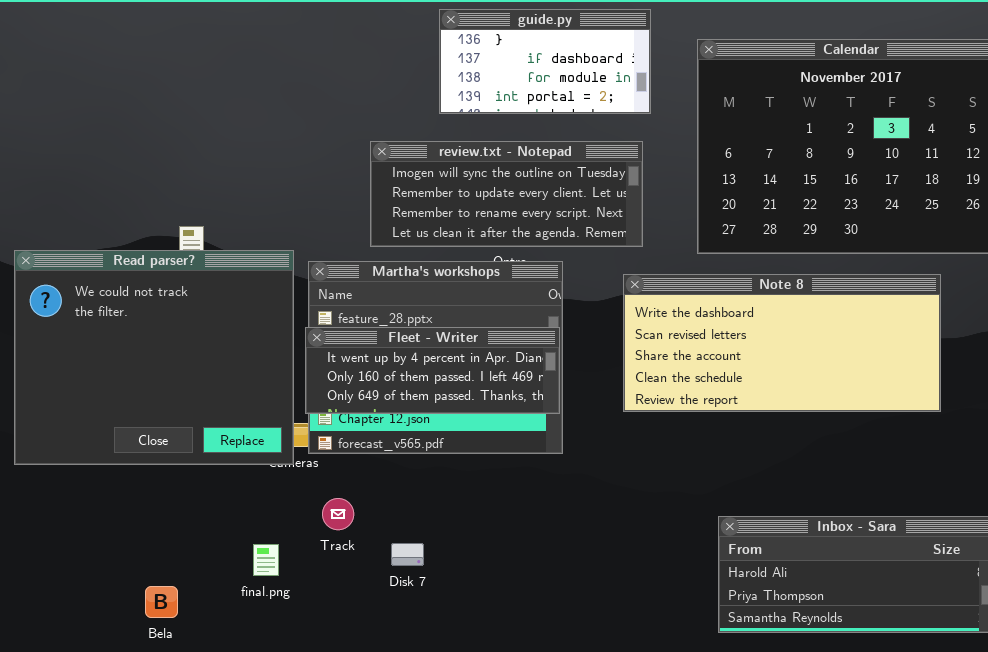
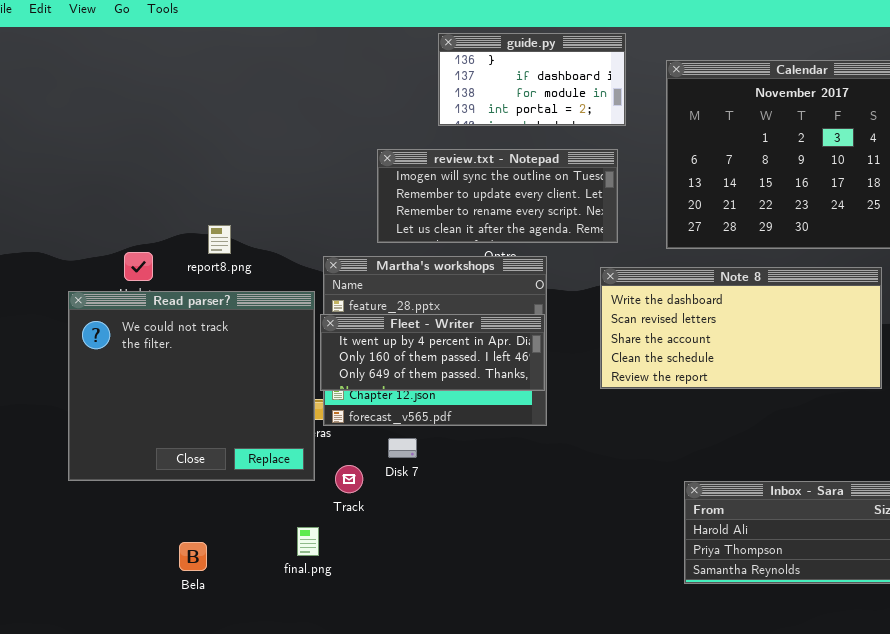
Read parser?: [14,250,294,465] -> [68,291,315,481], moved
Disk 7: [391,543,424,566] -> [388,438,417,458], moved
final.png: [253,544,279,576] -> [297,527,319,556], moved

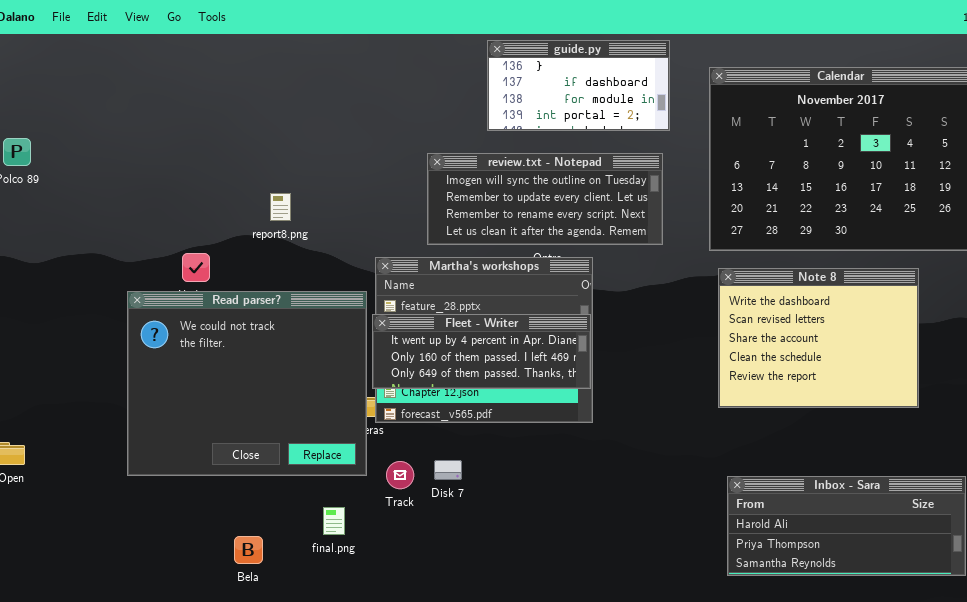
report8.png: [208,225,231,254] -> [270,193,291,221], moved
Note 8: [600,267,882,389] -> [718,268,919,408], resized
Disk 7: [388,438,417,458] -> [434,460,462,480], moved
final.png: [297,527,319,556] -> [323,507,345,535], moved

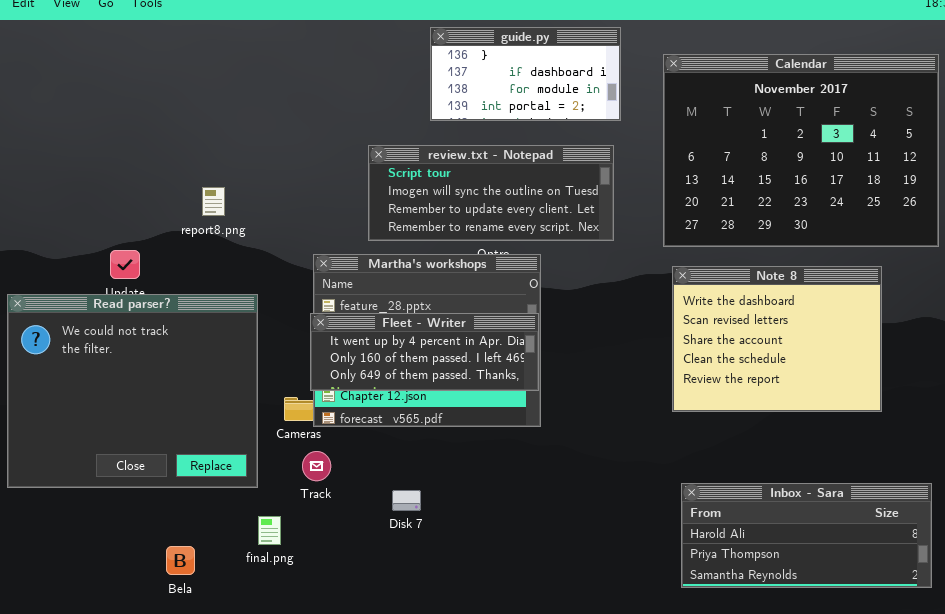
review.txt - Notepad: [427,153,663,245] -> [368,145,614,241], scrolled up 1 row
Read parser?: [127,291,367,476] -> [7,294,258,488], moved
Disk 7: [434,460,462,480] -> [392,490,421,511], moved
Track: [386,461,414,489] -> [302,451,331,481], moved

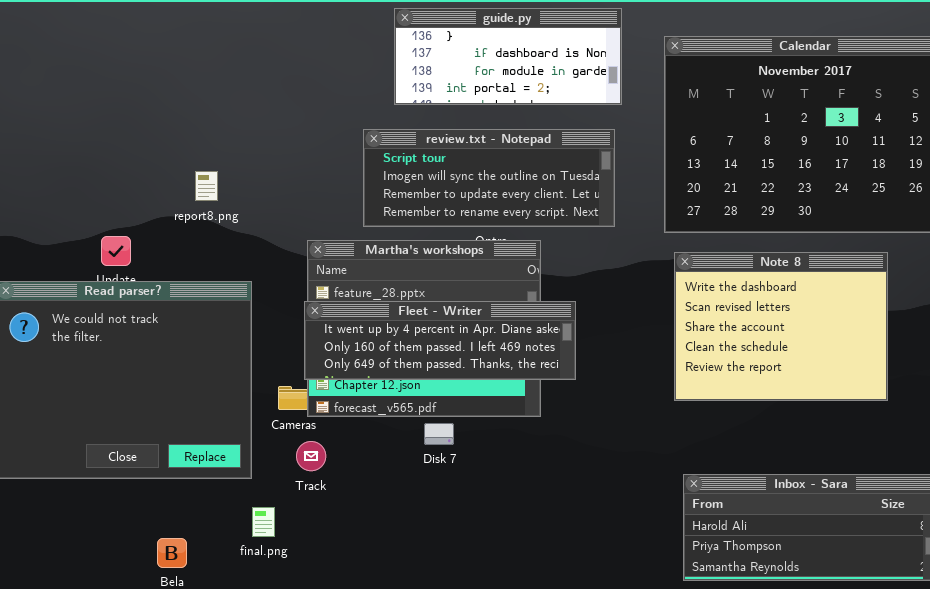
guide.py: [430,27,621,121] -> [394,8,622,105], resized
Fleet - Writer: [310,313,539,391] -> [304,301,576,380], resized
Disk 7: [392,490,421,511] -> [424,423,454,445], moved

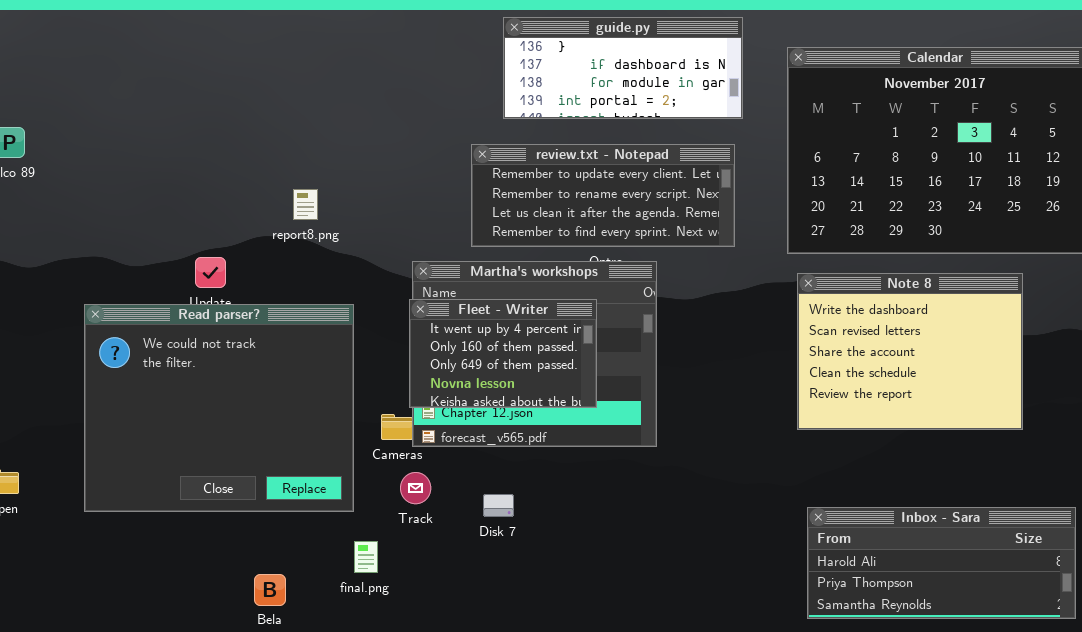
review.txt - Notepad: [363,129,615,227] -> [471,144,735,247], scrolled down 2 rows
Fleet - Writer: [304,301,576,380] -> [409,299,597,408], resized
Disk 7: [424,423,454,445] -> [483,494,514,517], moved

